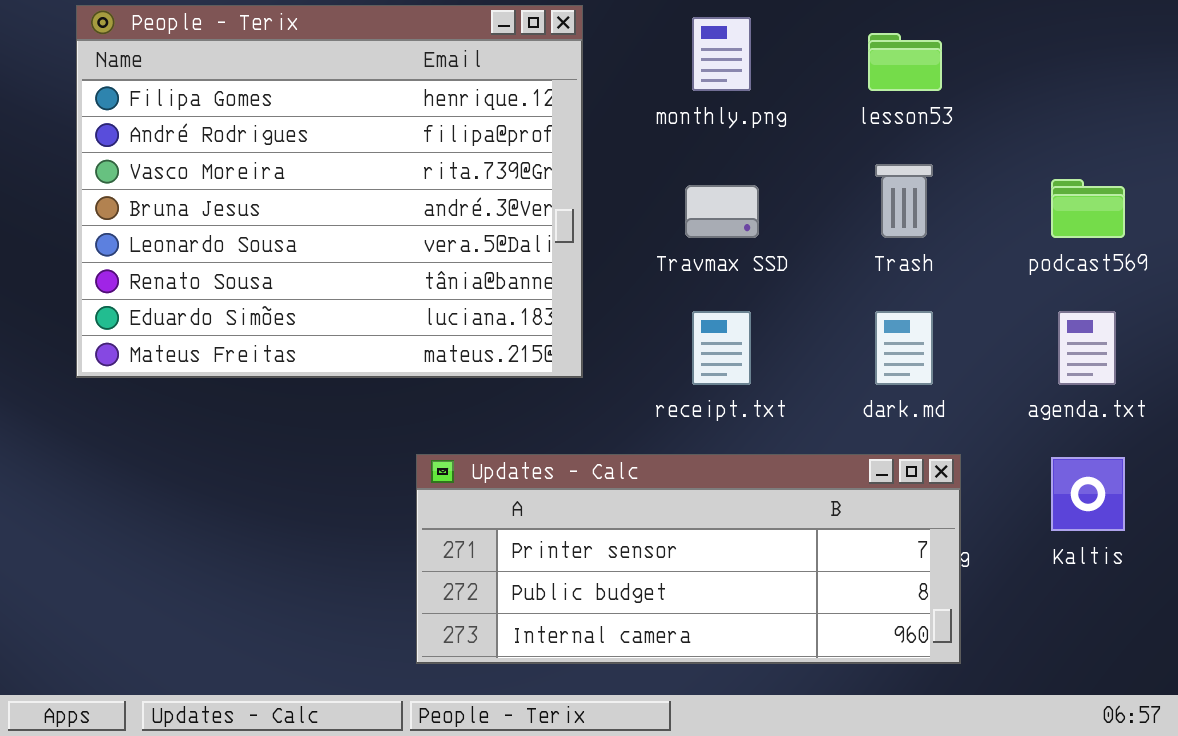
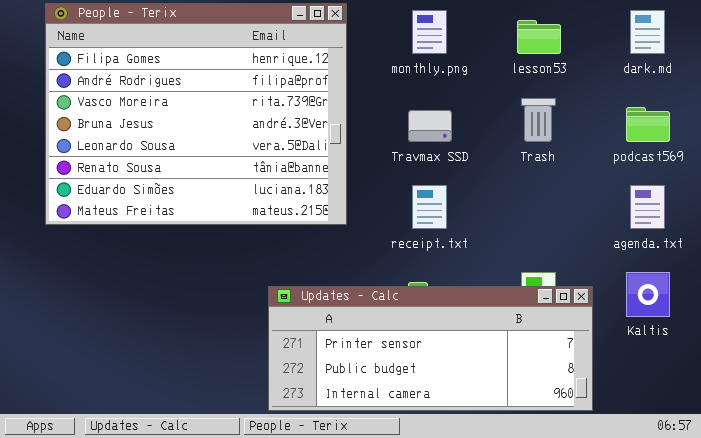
dark.md: [875,311,933,385] -> [630,10,665,54], moved
Updates - Calc: [416,454,961,664] -> [268,286,593,411], moved

